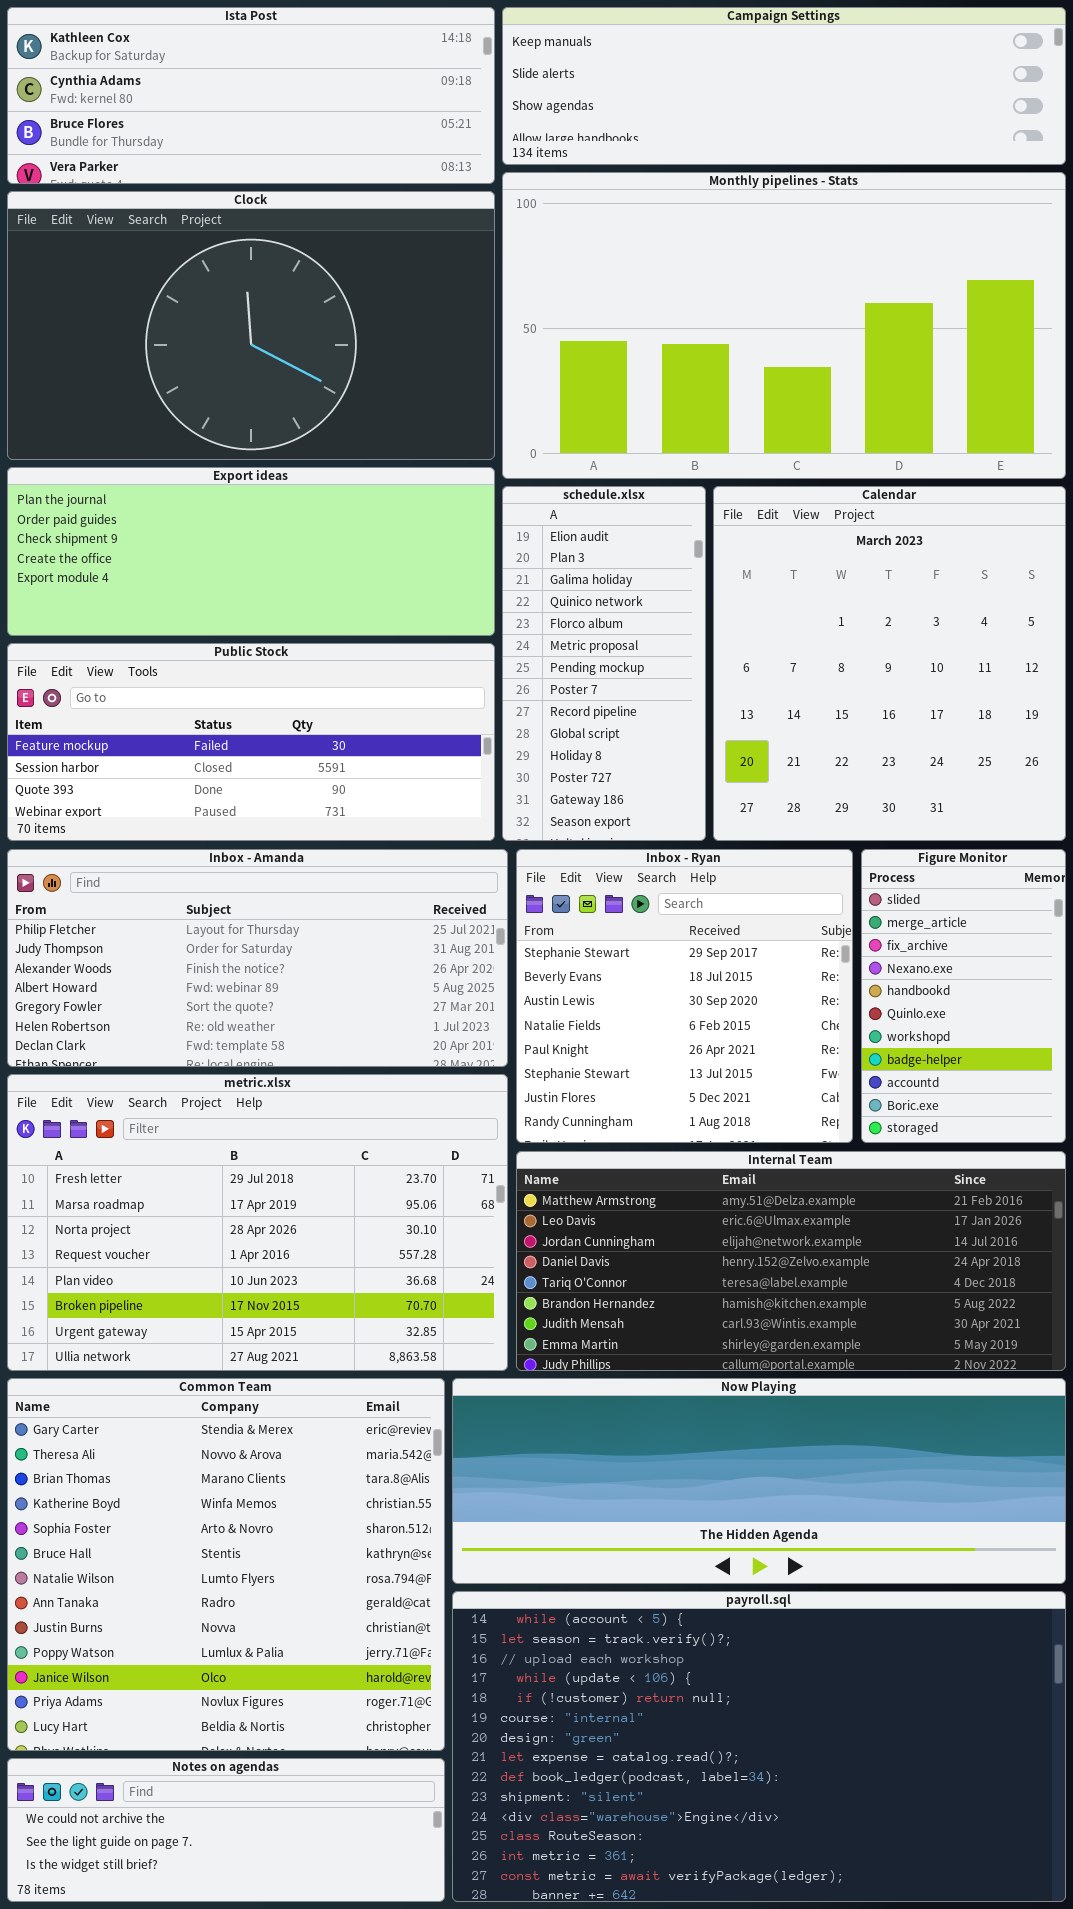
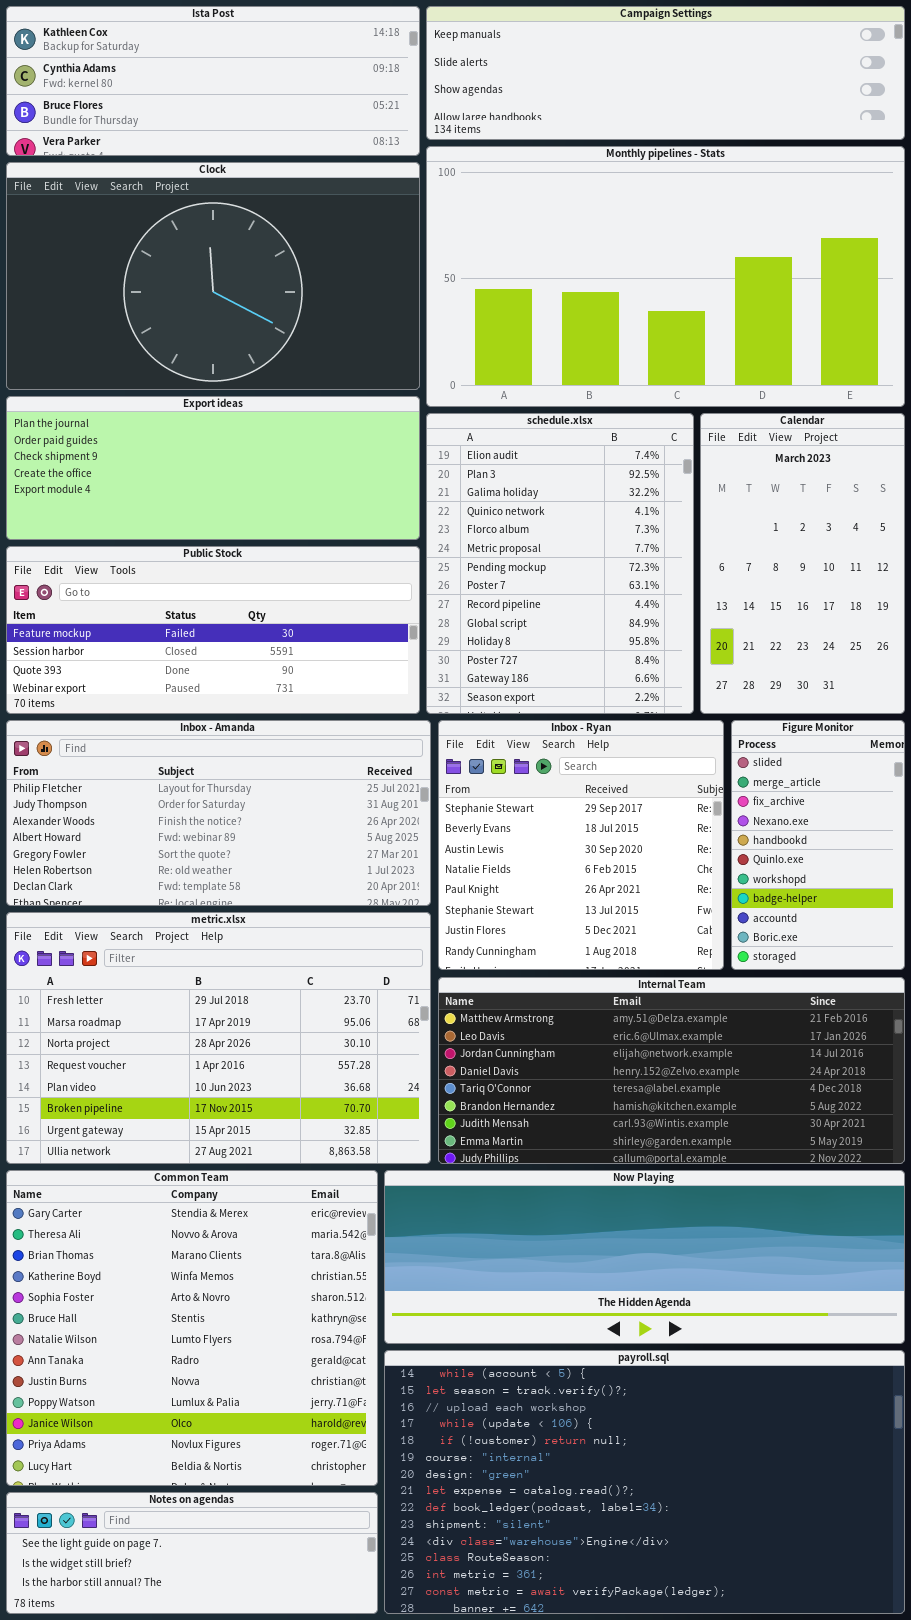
schedule.xlsx: [502,486,706,841] -> [426,413,694,714], resized
Calendar: [713,486,1066,841] -> [700,413,905,714], resized
Notes on agendas: [7,1758,445,1902] -> [6,1492,378,1614], scrolled down 1 row

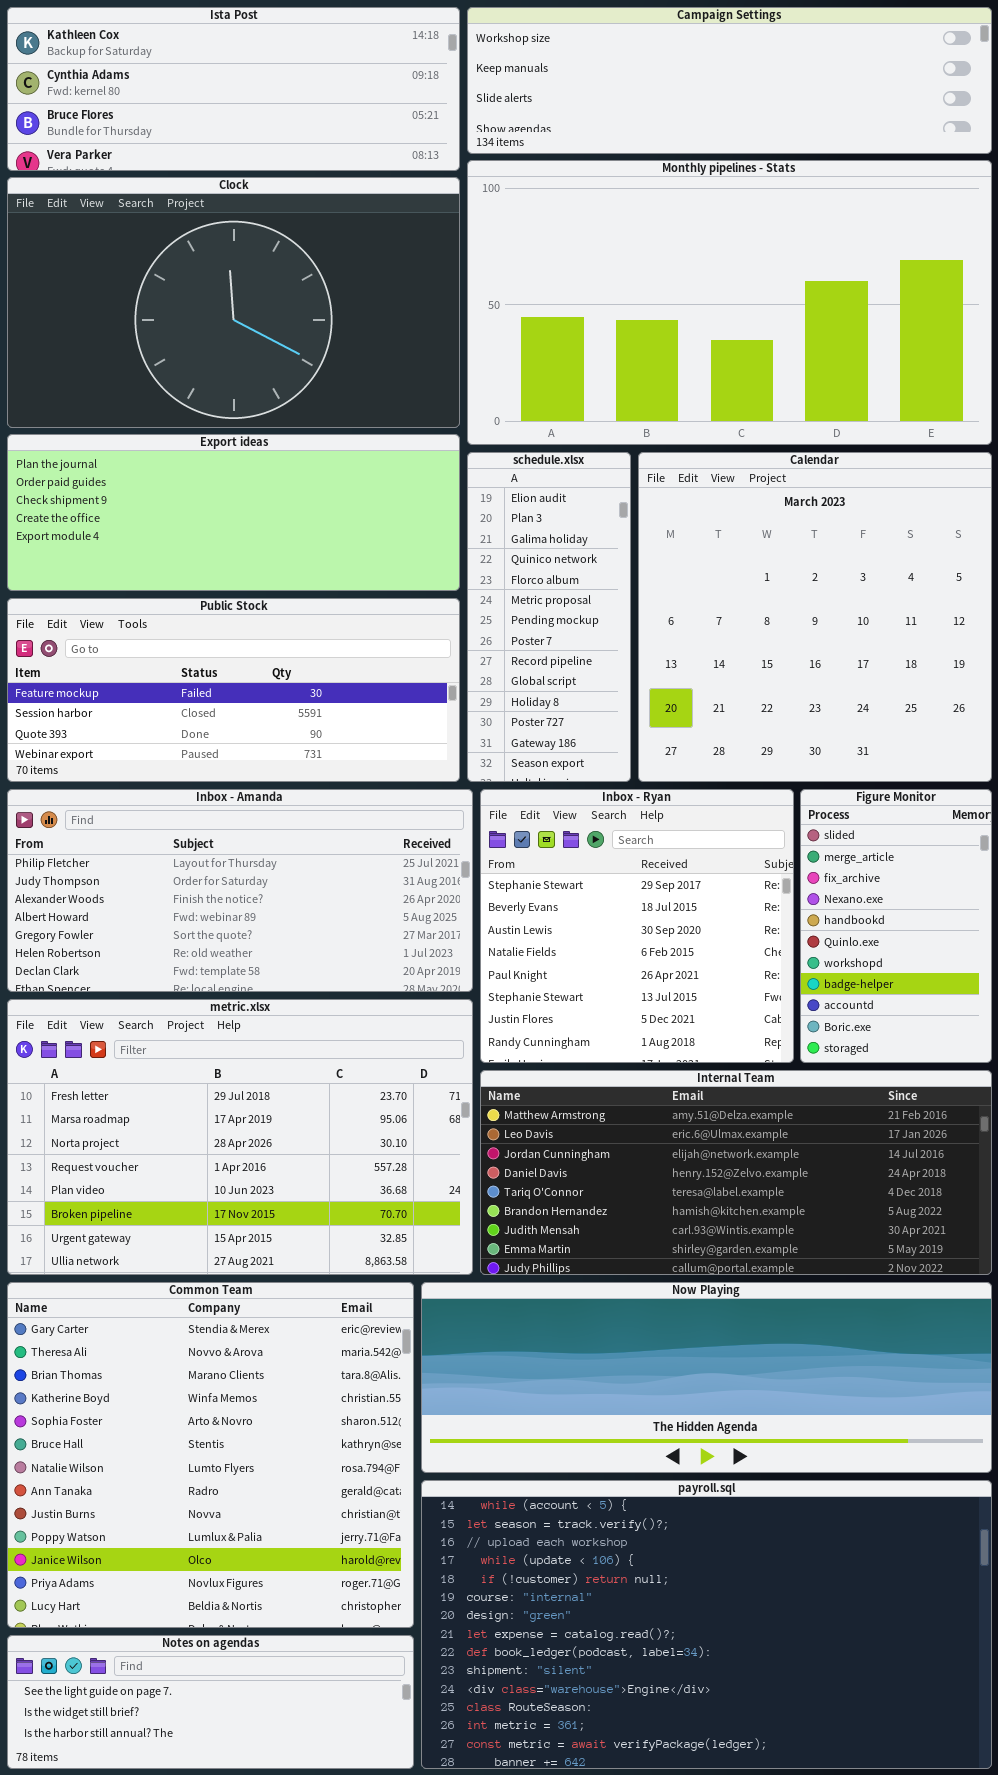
Campaign Settings: [426,6,905,140] -> [467,7,992,154], scrolled up 1 row
schedule.xlsx: [426,413,694,714] -> [467,452,631,782], resized
Calendar: [700,413,905,714] -> [638,452,992,782], resized

